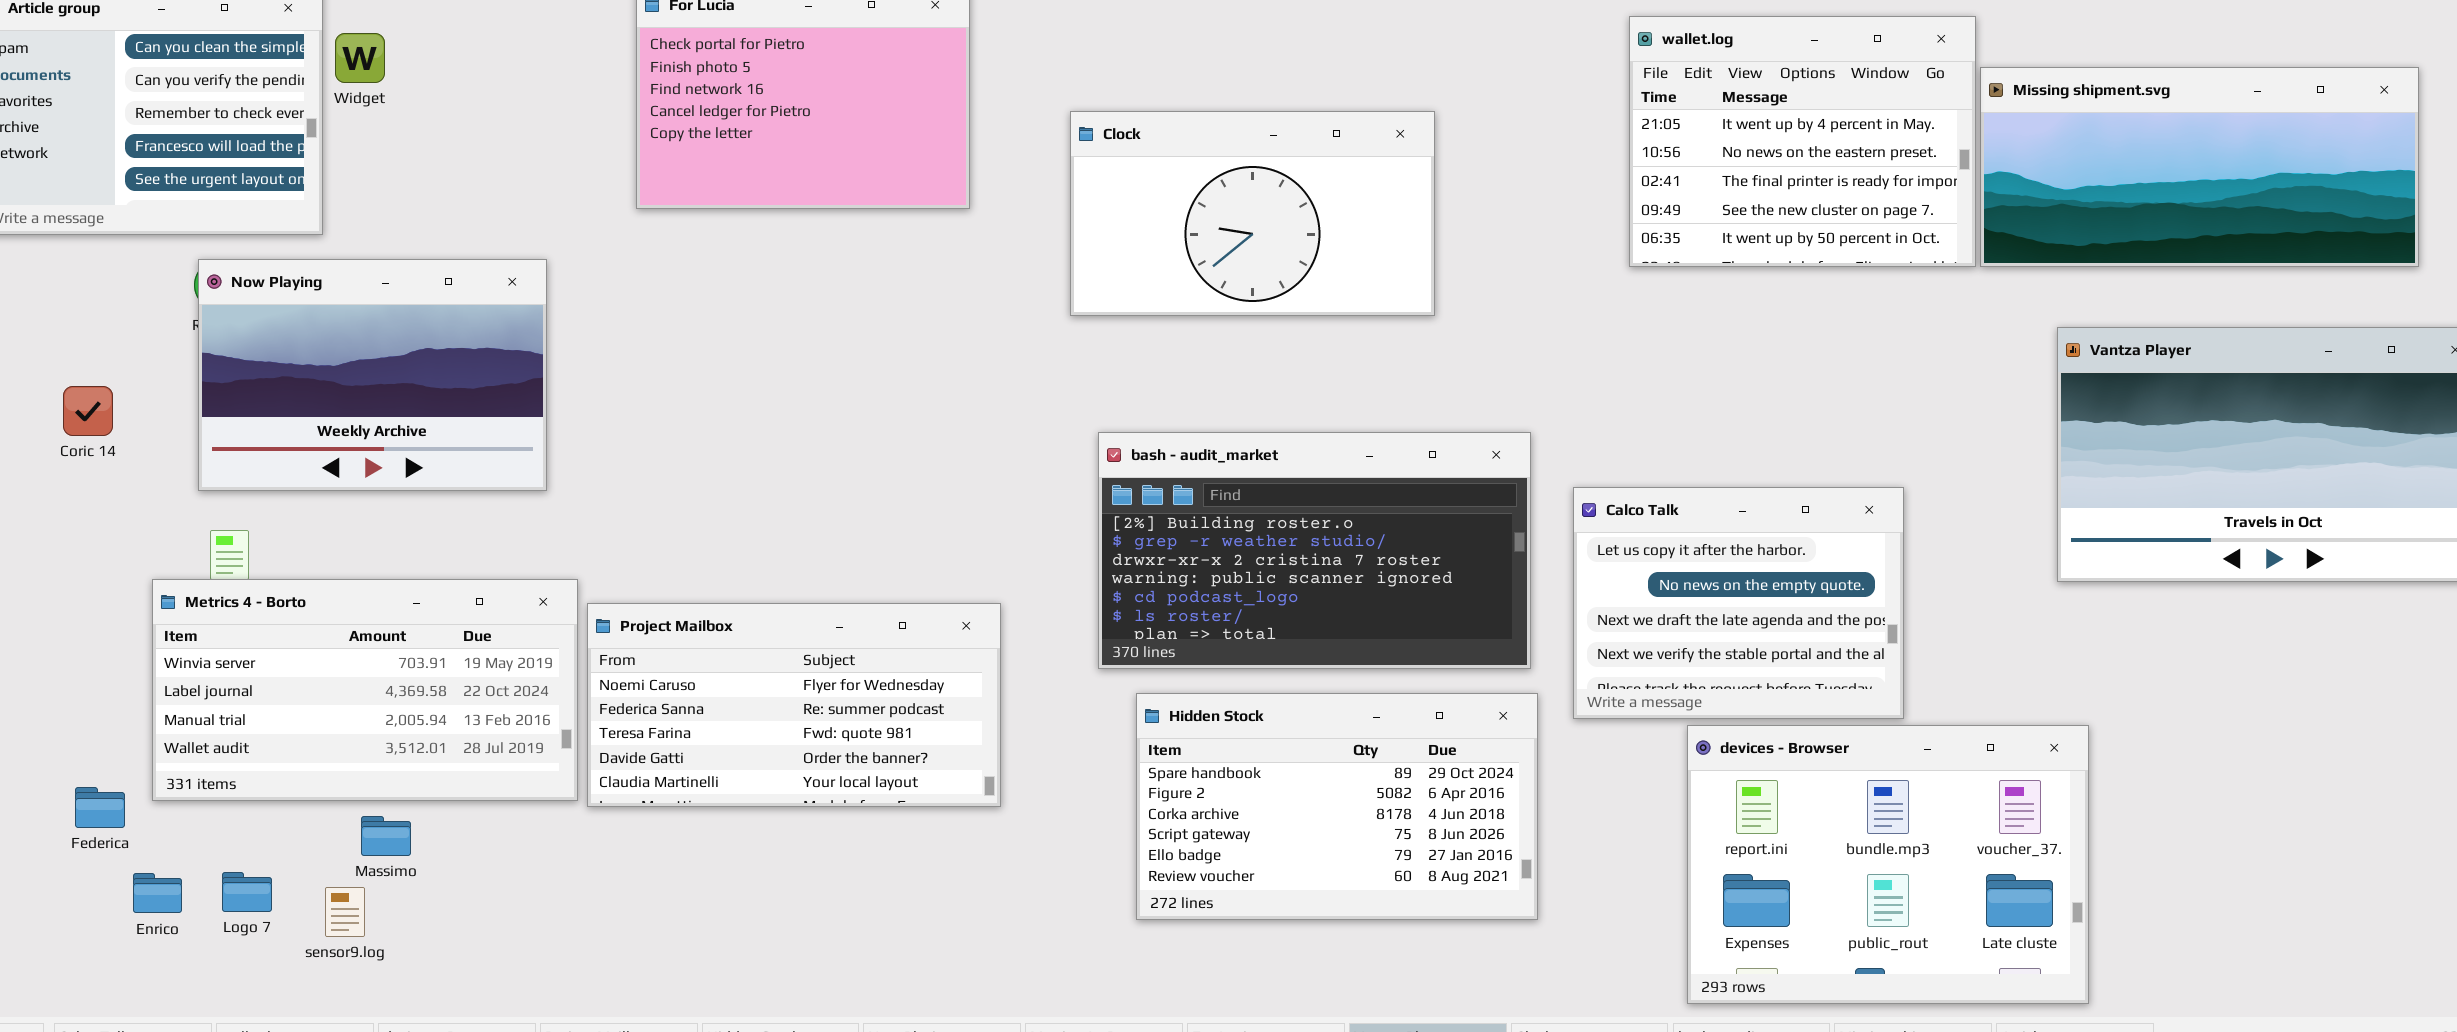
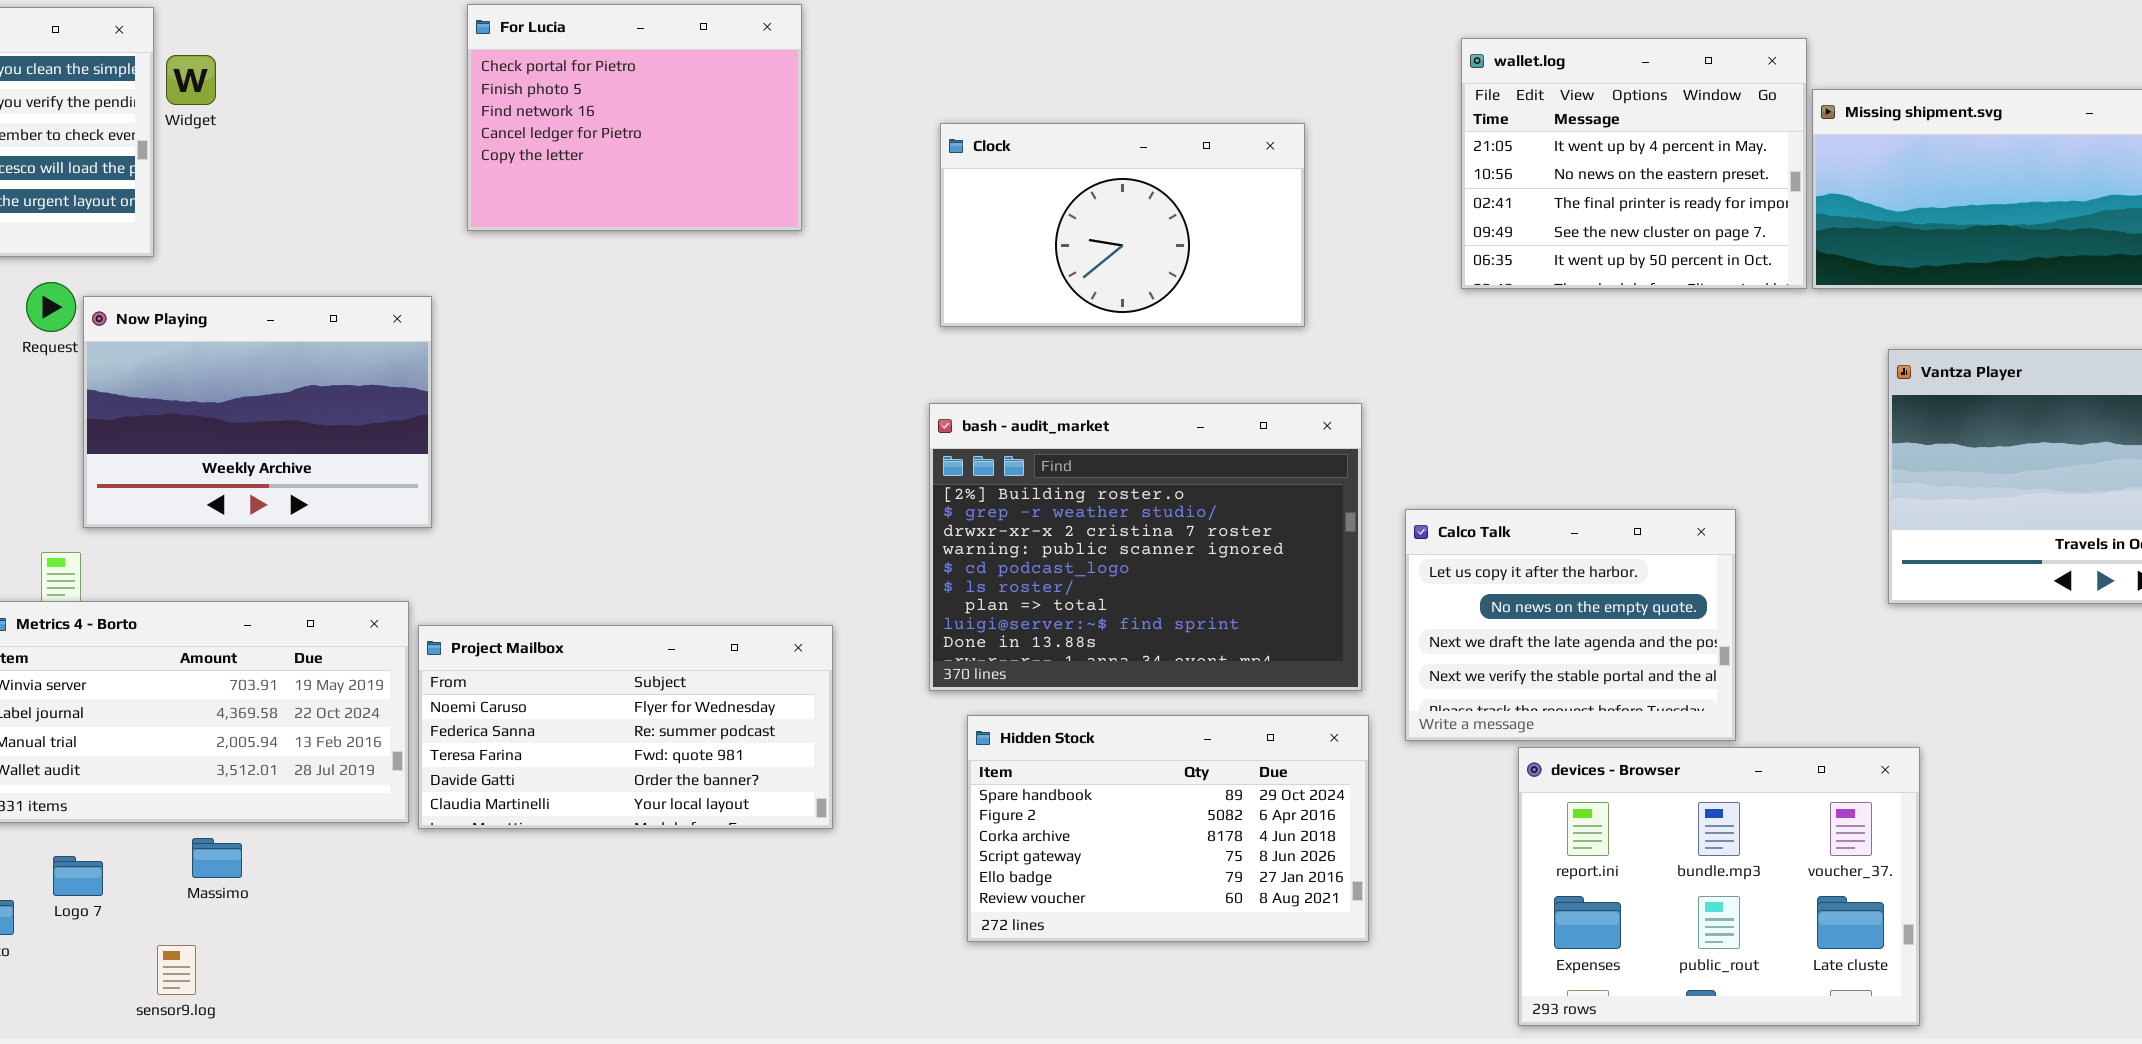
Clock: [1070,111,1435,316] -> [940,123,1305,327], moved
Now Playing: [198,259,547,491] -> [83,296,432,528], moved
bash - audit_market: [1098,432,1531,669] -> [929,403,1362,691], resized
Logo 7: [222,872,272,912] -> [53,856,103,896], moved
sensor9.log: [325,887,365,937] -> [157,945,196,995], moved

